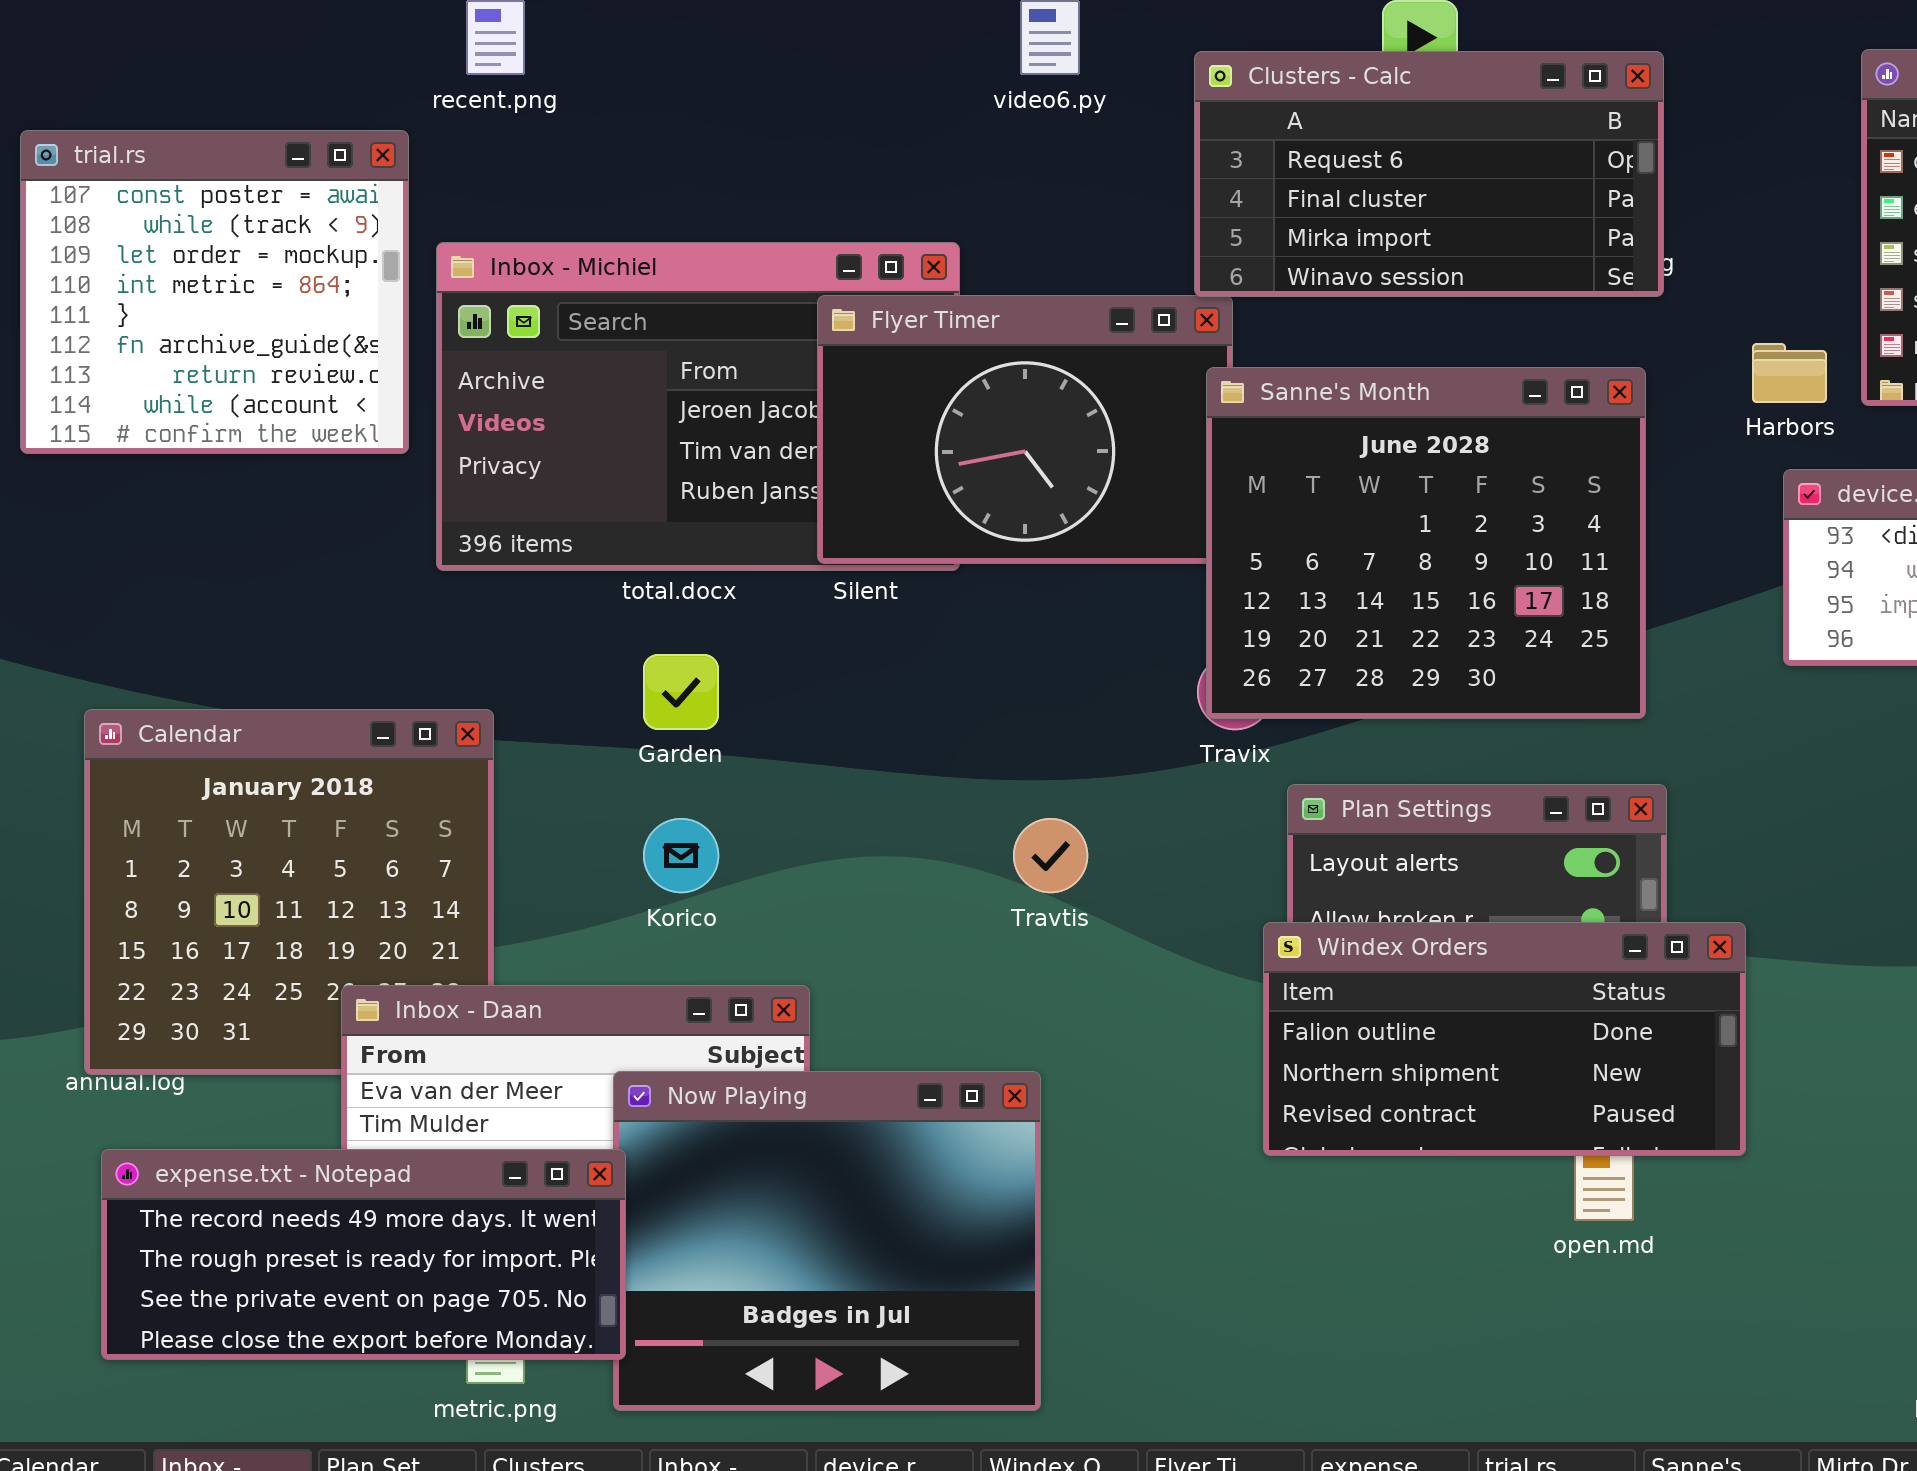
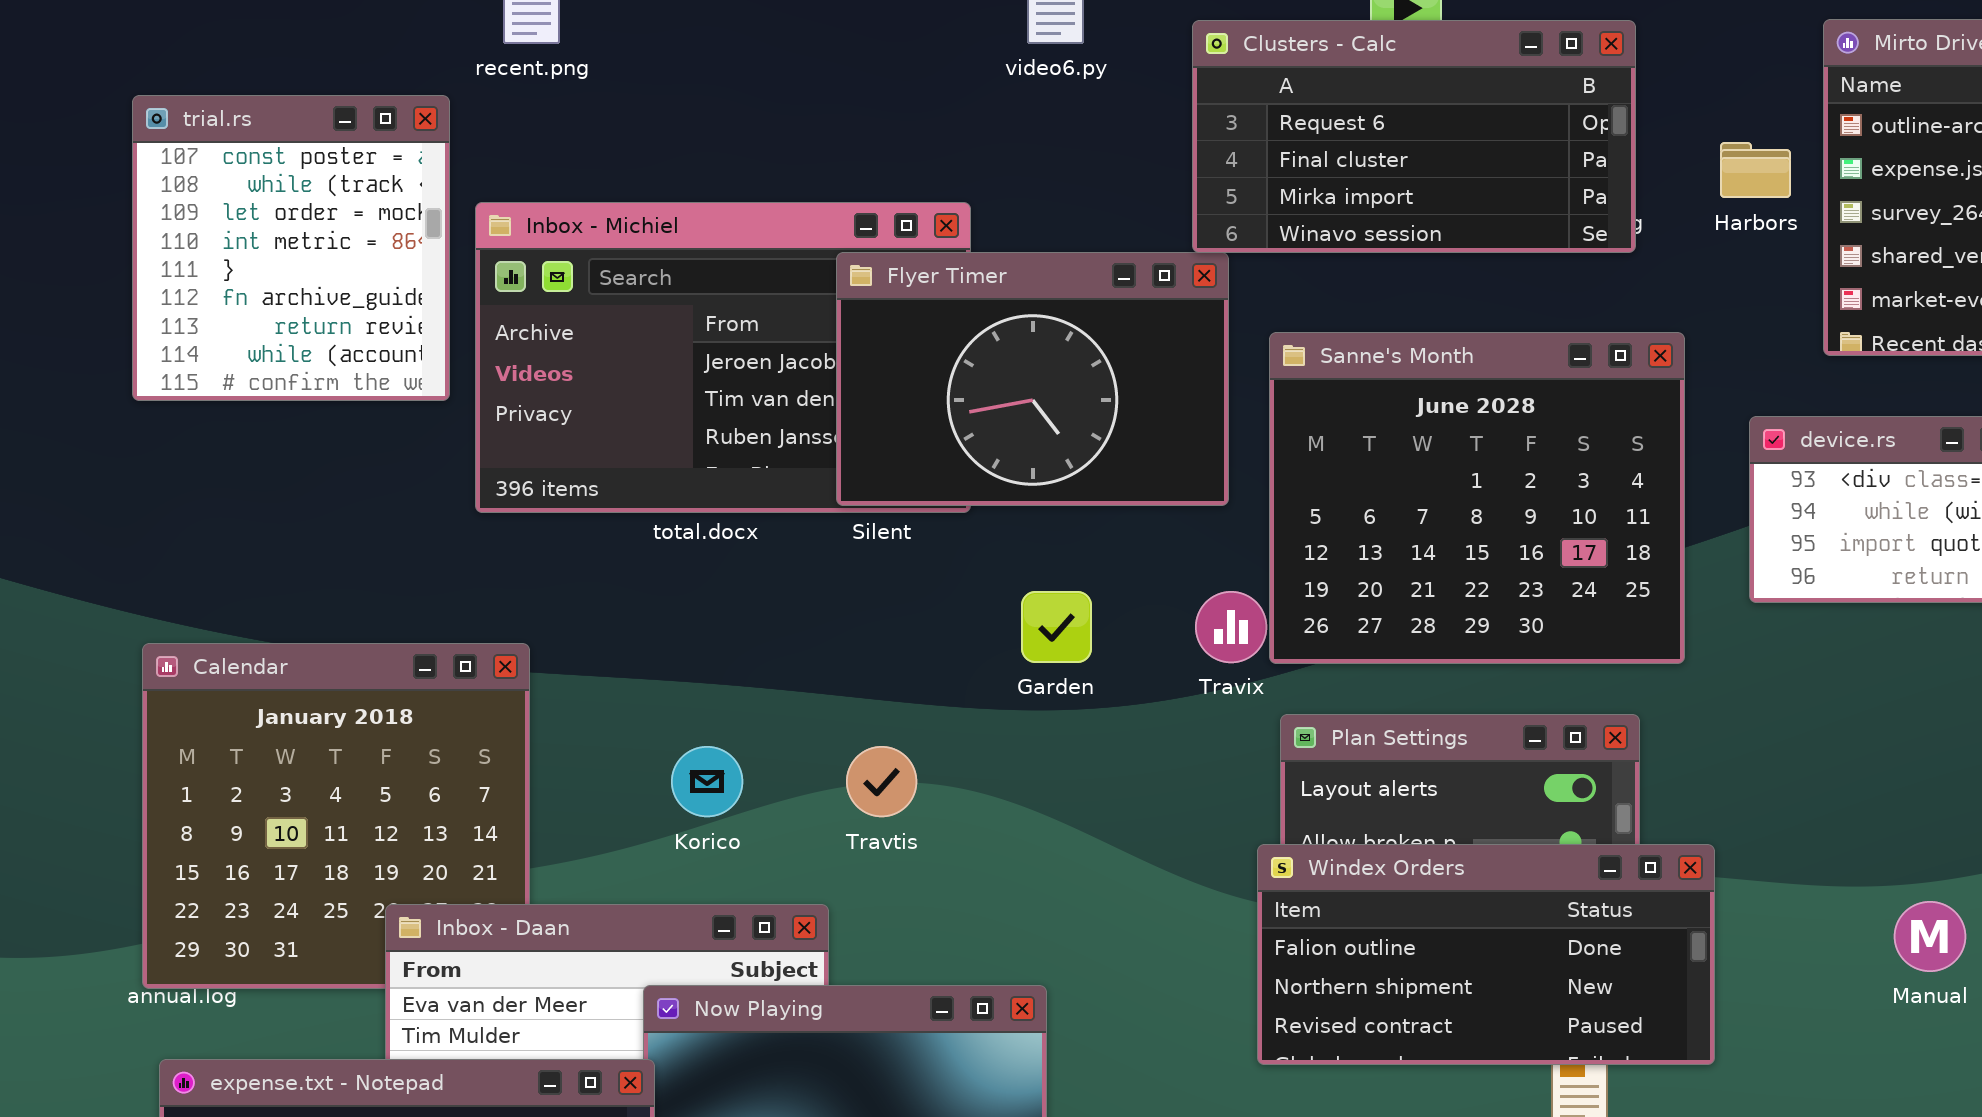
trial.rs: [20,130,409,454] -> [132,95,450,401], resized
Harbors: [1752,343,1827,403] -> [1720,142,1791,198], moved
Sanne's Month: [1206,367,1646,719] -> [1269,332,1685,664], moved
Garden: [643,654,719,730] -> [1021,591,1092,663], moved
Travtis: [1013,818,1088,893] -> [846,746,917,817], moved

